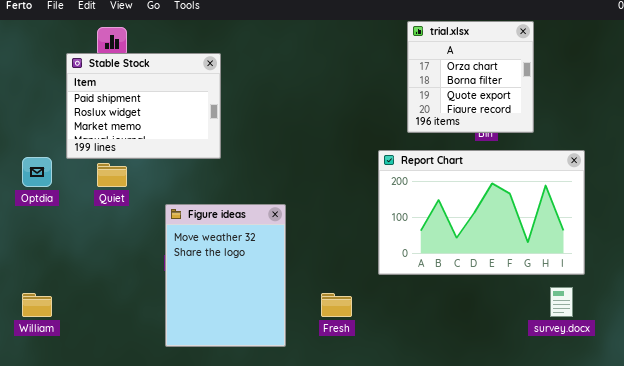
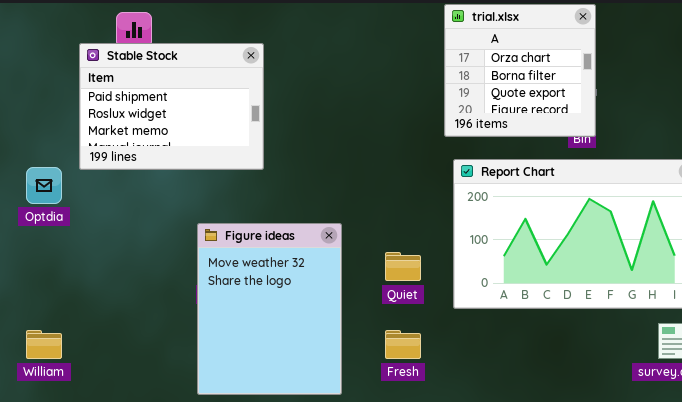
trial.xlsx: [407,21,534,133] -> [444,4,596,137], moved
Quiet: [97,163,127,187] -> [385,252,421,281], moved

